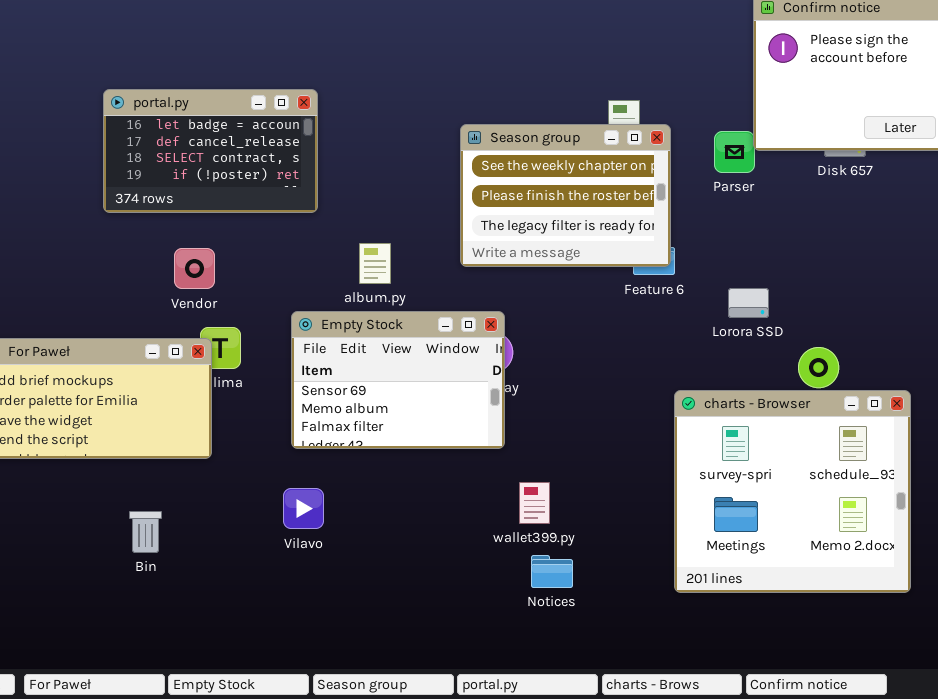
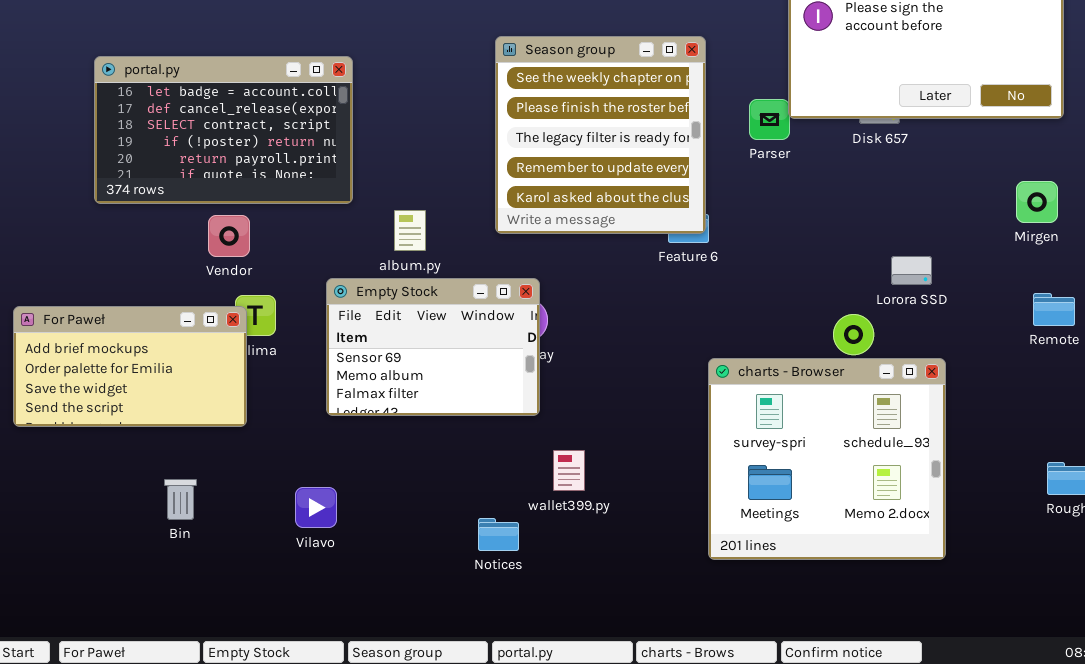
portal.py: [103,89,318,213] -> [94,56,353,204], resized
Season group: [460,124,671,267] -> [495,36,706,234], resized
Lorora SSD: [728,288,769,318] -> [891,256,932,285], moved
Vilavo: [283,488,324,529] -> [295,487,337,528], moved
Notices: [531,555,573,588] -> [478,518,519,551], moved

